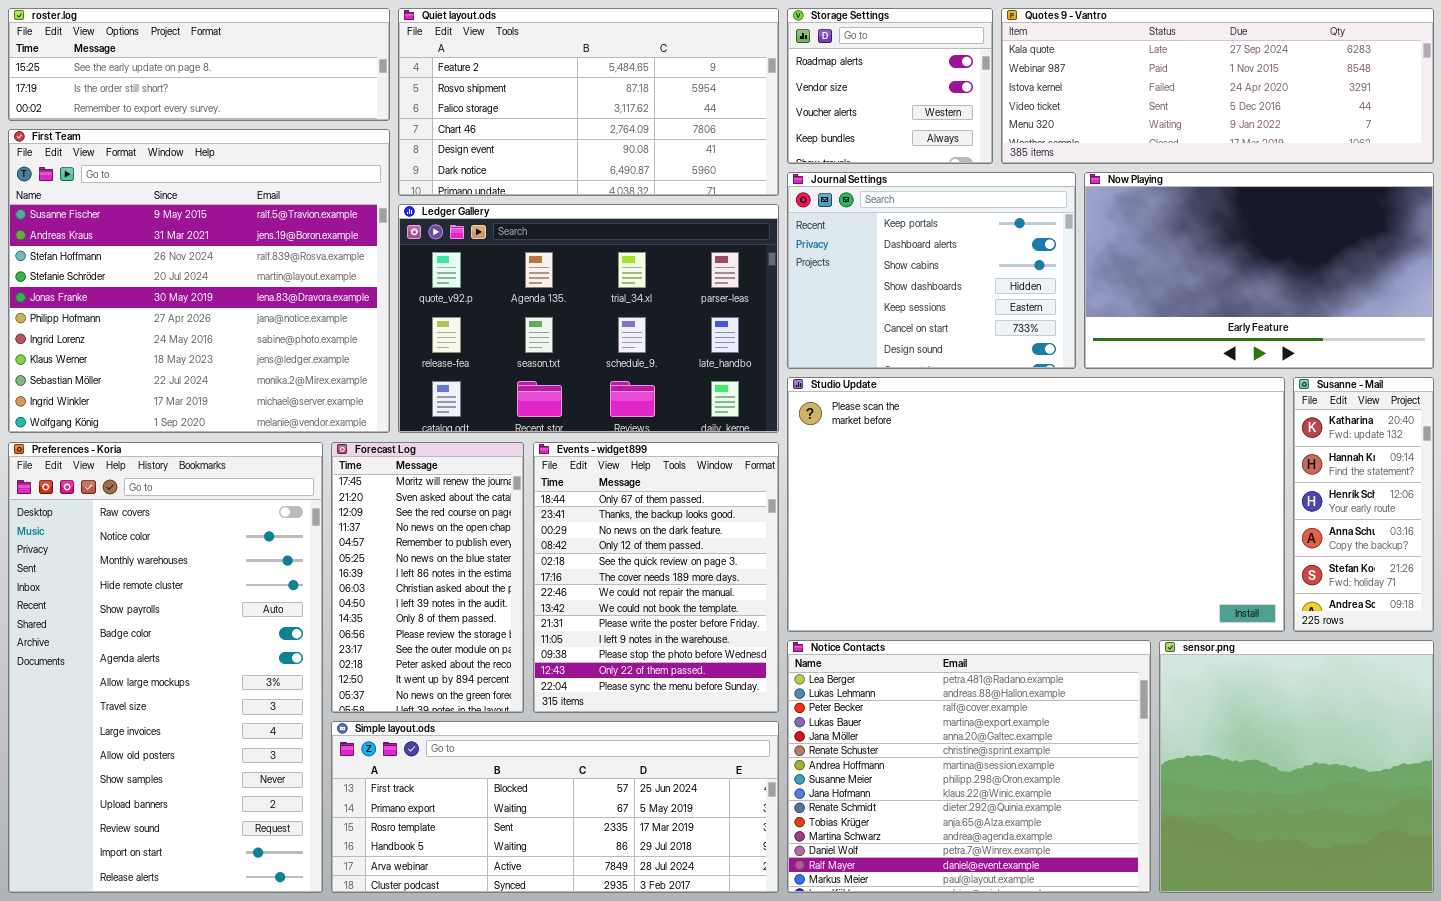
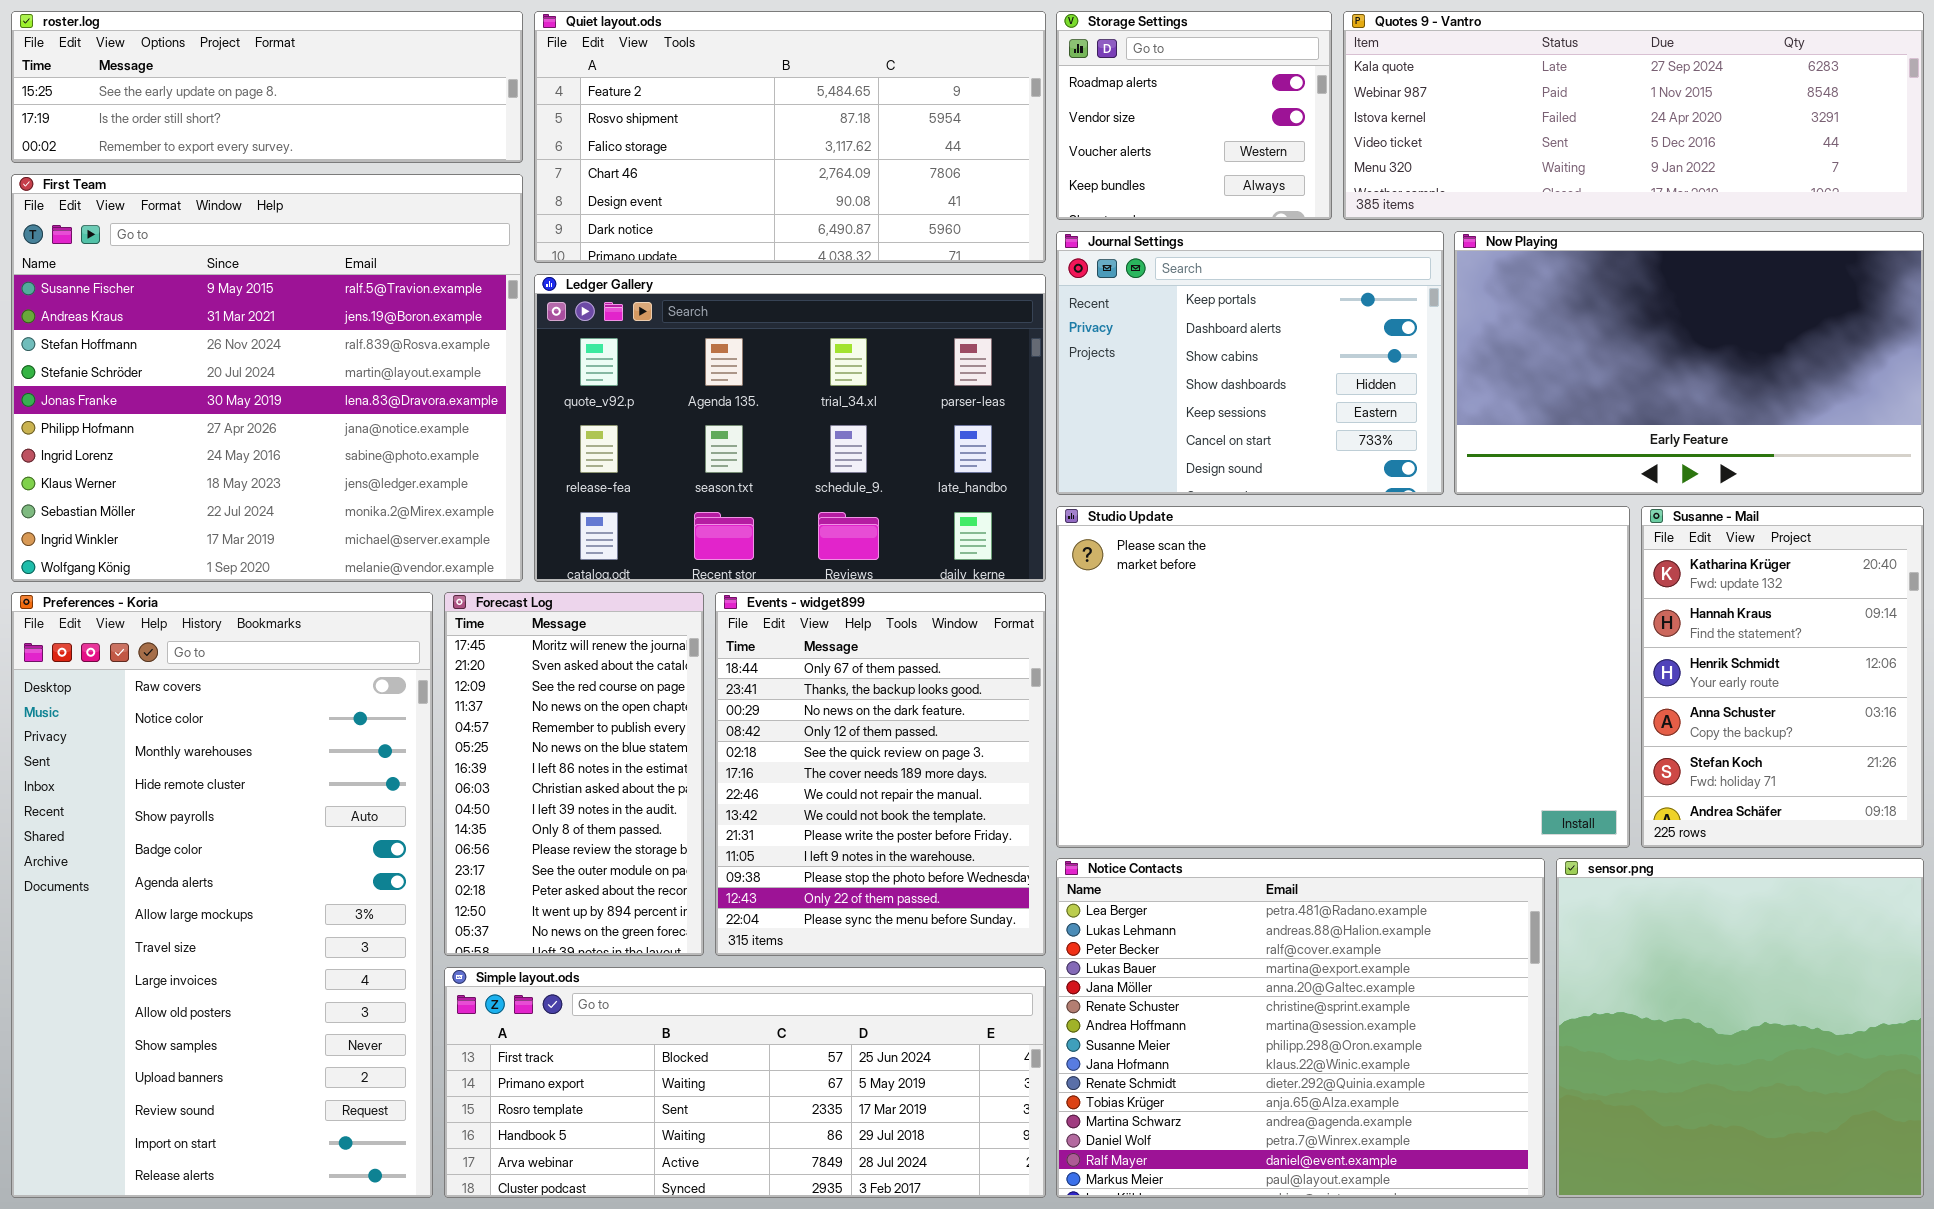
Studio Update: [787,377,1285,632] -> [1056,506,1630,848], resized
Susanne - Mail: [1293,377,1434,632] -> [1641,506,1924,848], resized

